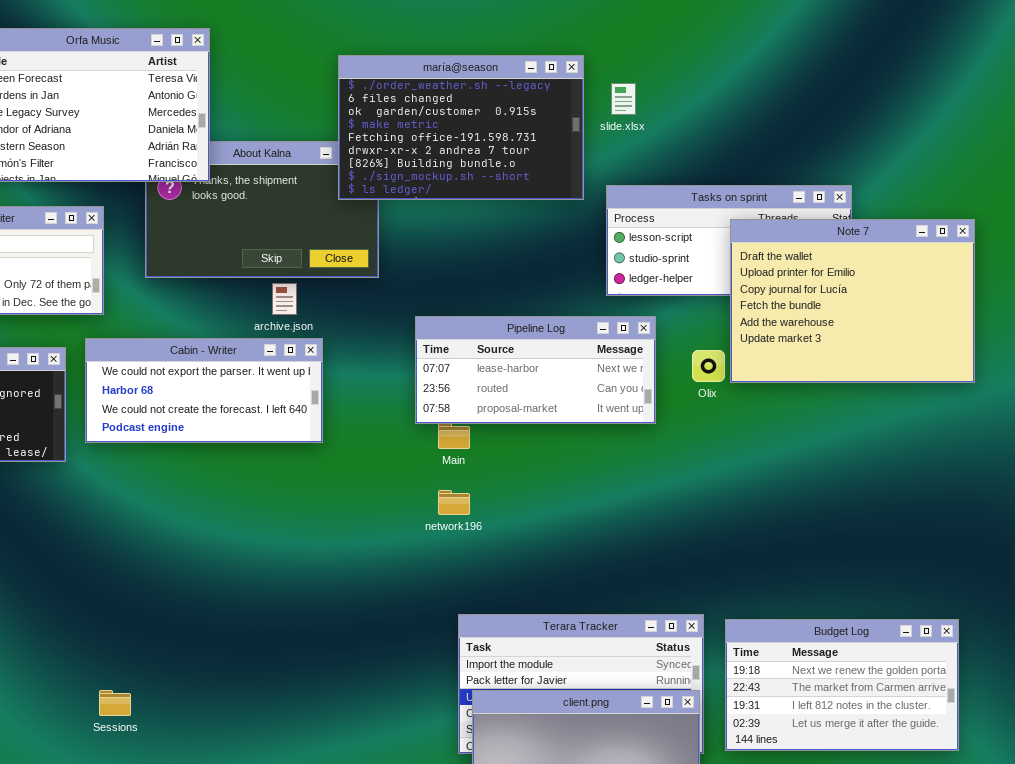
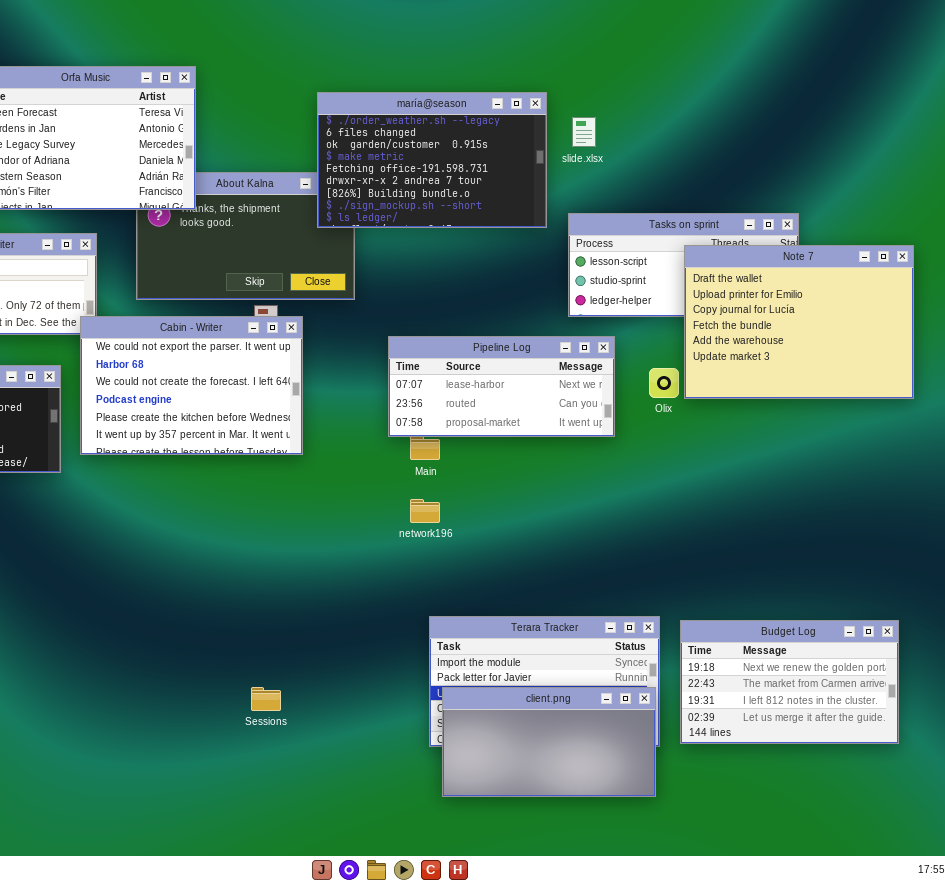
Cabin - Writer: [85,338,323,443] -> [80,316,303,455], resized
Sessions: [99,690,131,716] -> [251,687,281,711], moved

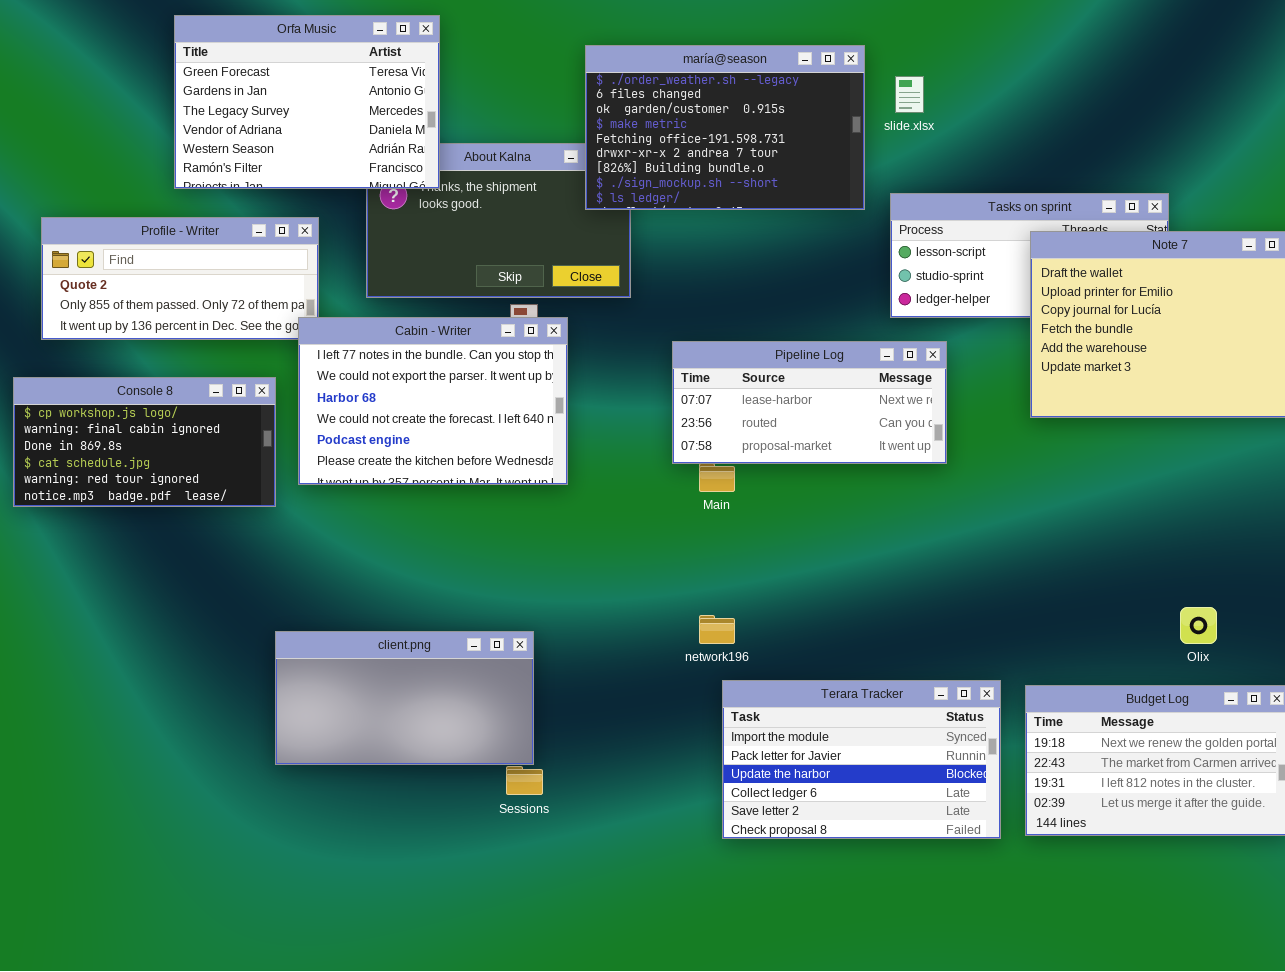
Cabin - Writer: [80,316,303,455] -> [298,317,568,485], scrolled up 1 row
Olix: [649,368,679,398] -> [1180,607,1217,644], moved
network196: [410,499,440,523] -> [699,615,735,644], moved
client.png: [442,687,656,797] -> [275,631,534,765], moved

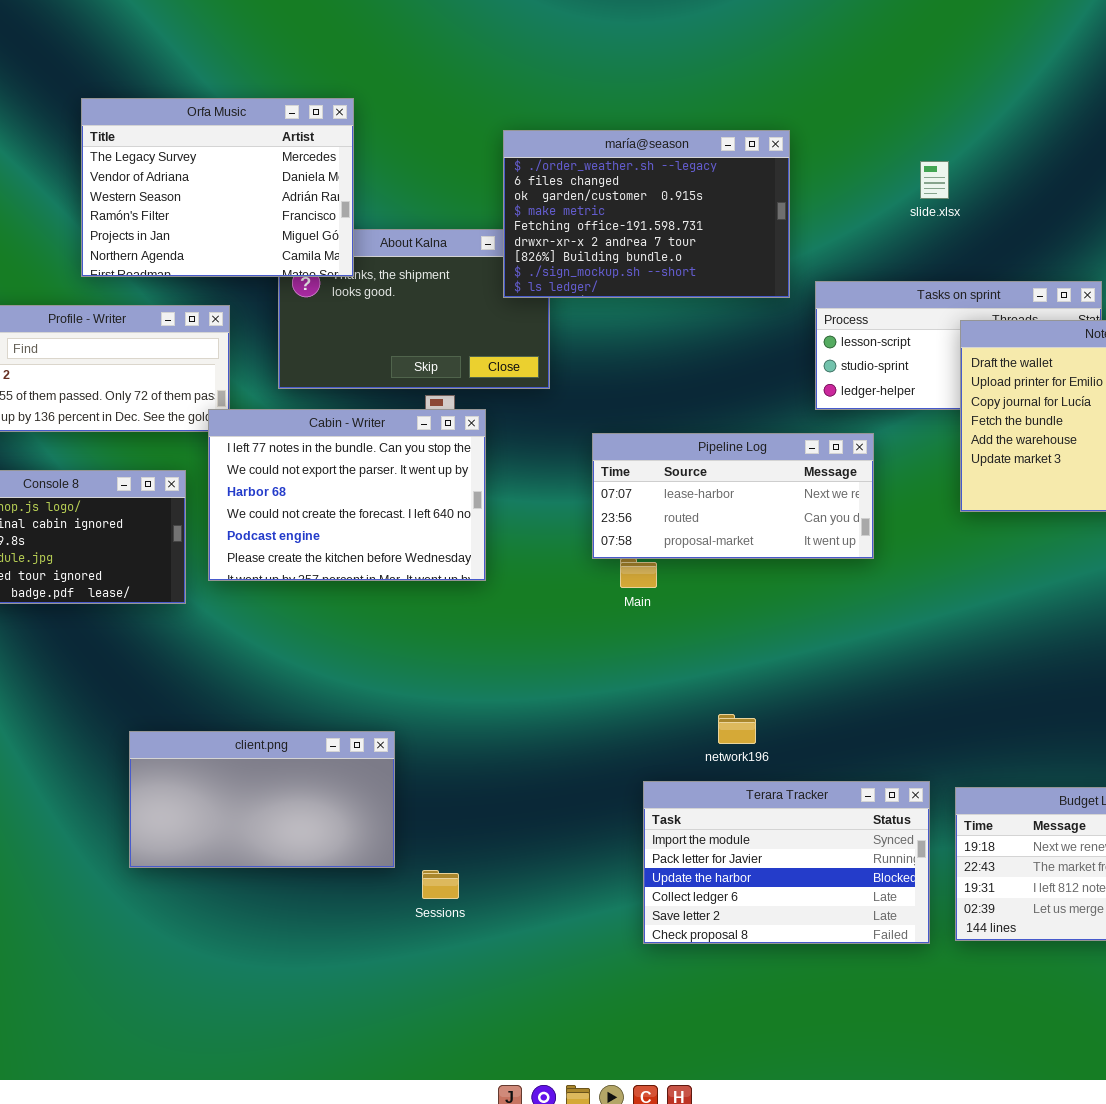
Orfa Music: [174,15,440,189] -> [81,98,354,277], scrolled down 2 rows
slide.xlsx: [895,76,924,113] -> [920,161,949,199], moved
network196: [699,615,735,644] -> [718,714,756,744], moved
client.png: [275,631,534,765] -> [129,731,395,868], moved

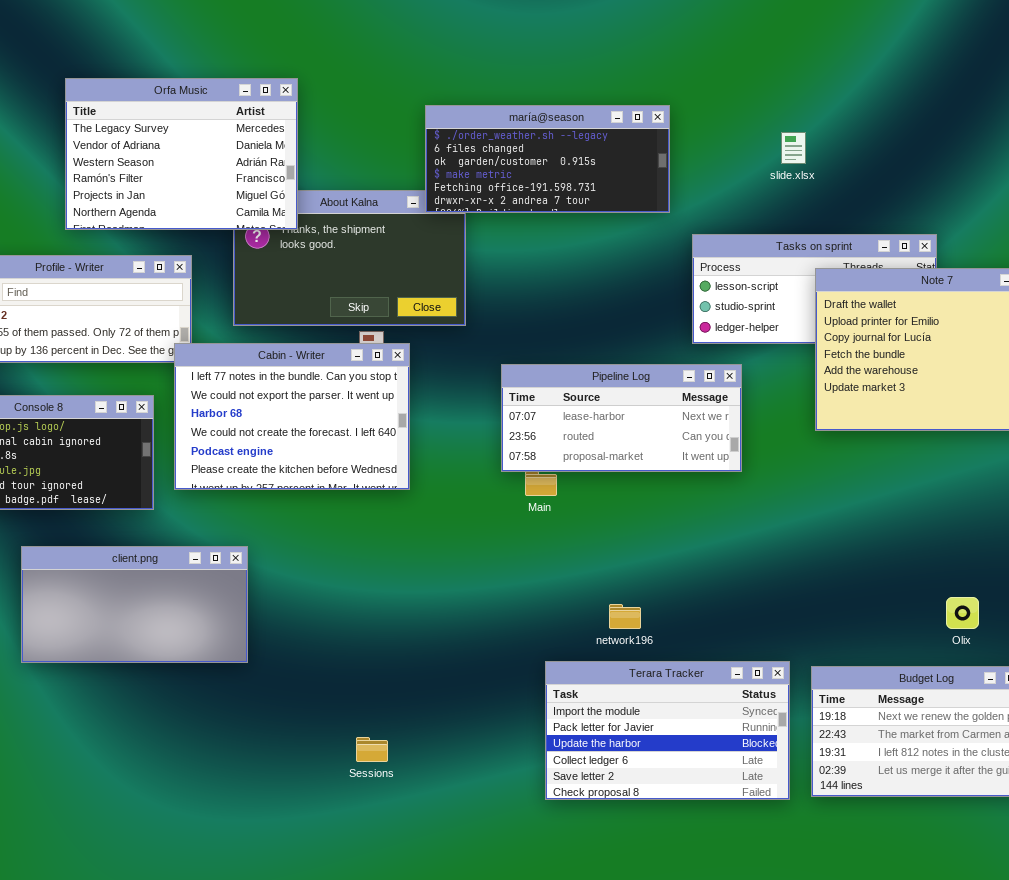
maría@season: [503,130,790,298] -> [425,105,670,213], resized
client.png: [129,731,395,868] -> [21,546,248,663], moved

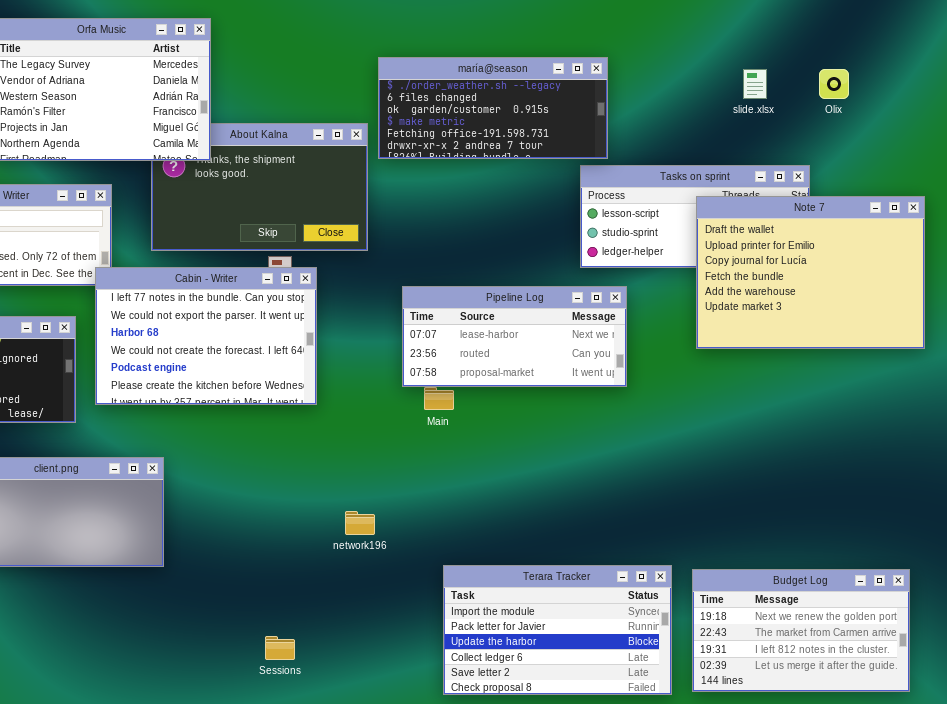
maría@season: [425,105,670,213] -> [378,57,608,159], moved
slide.xlsx: [781,132,806,164] -> [743,69,767,99], moved
Olix: [946,597,979,629] -> [819,69,849,99], moved
network196: [609,604,641,629] -> [345,511,375,535], moved

